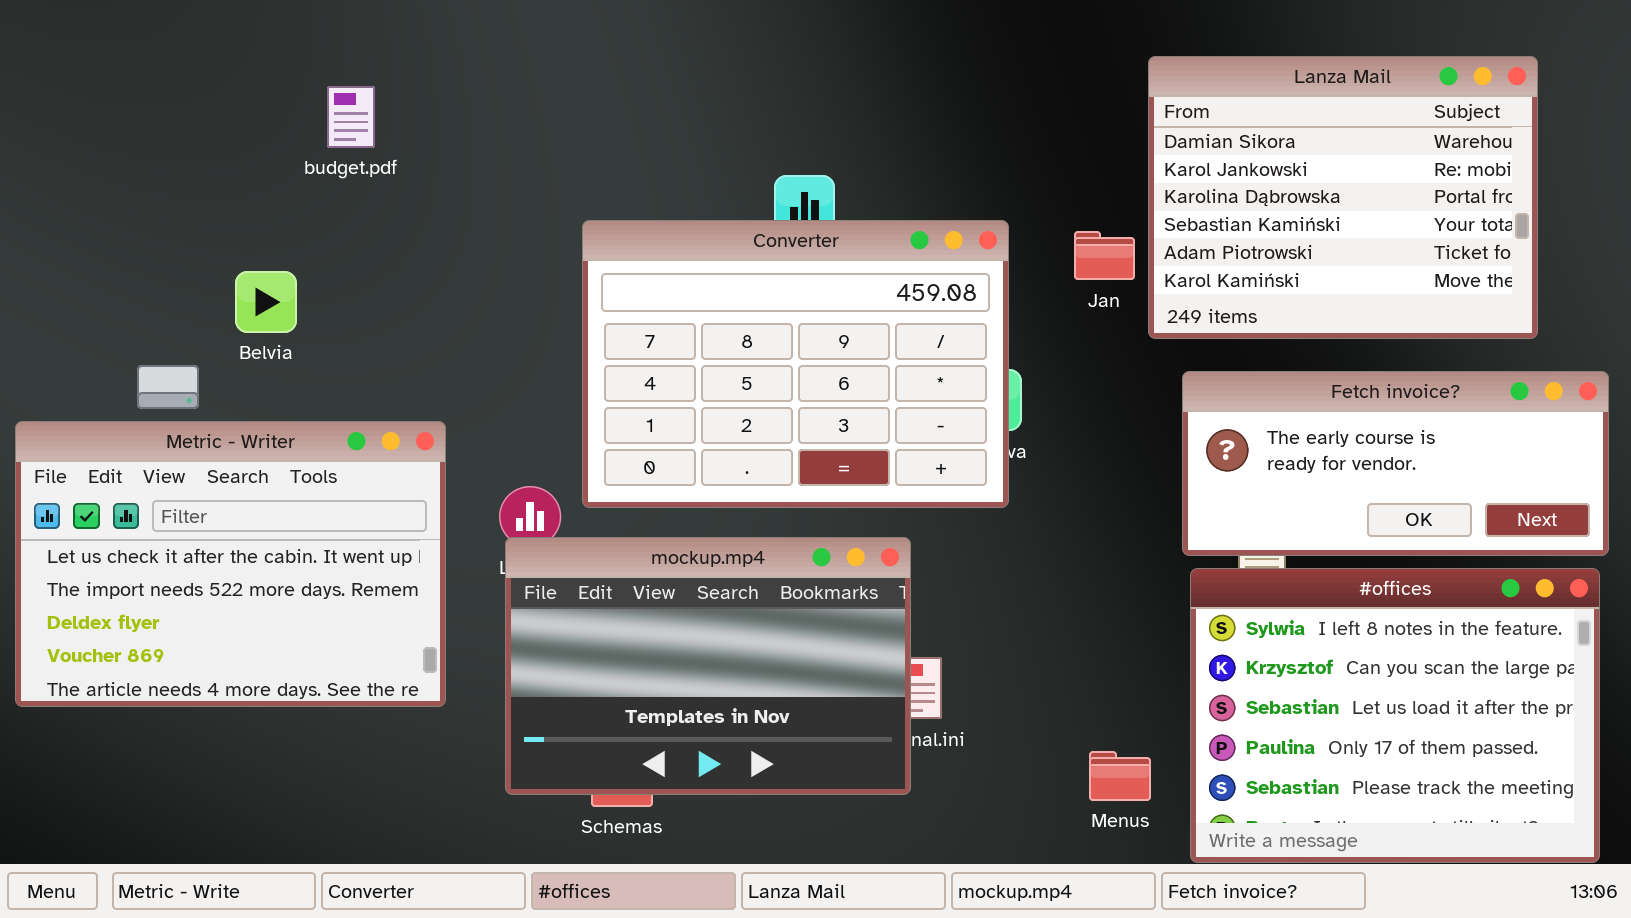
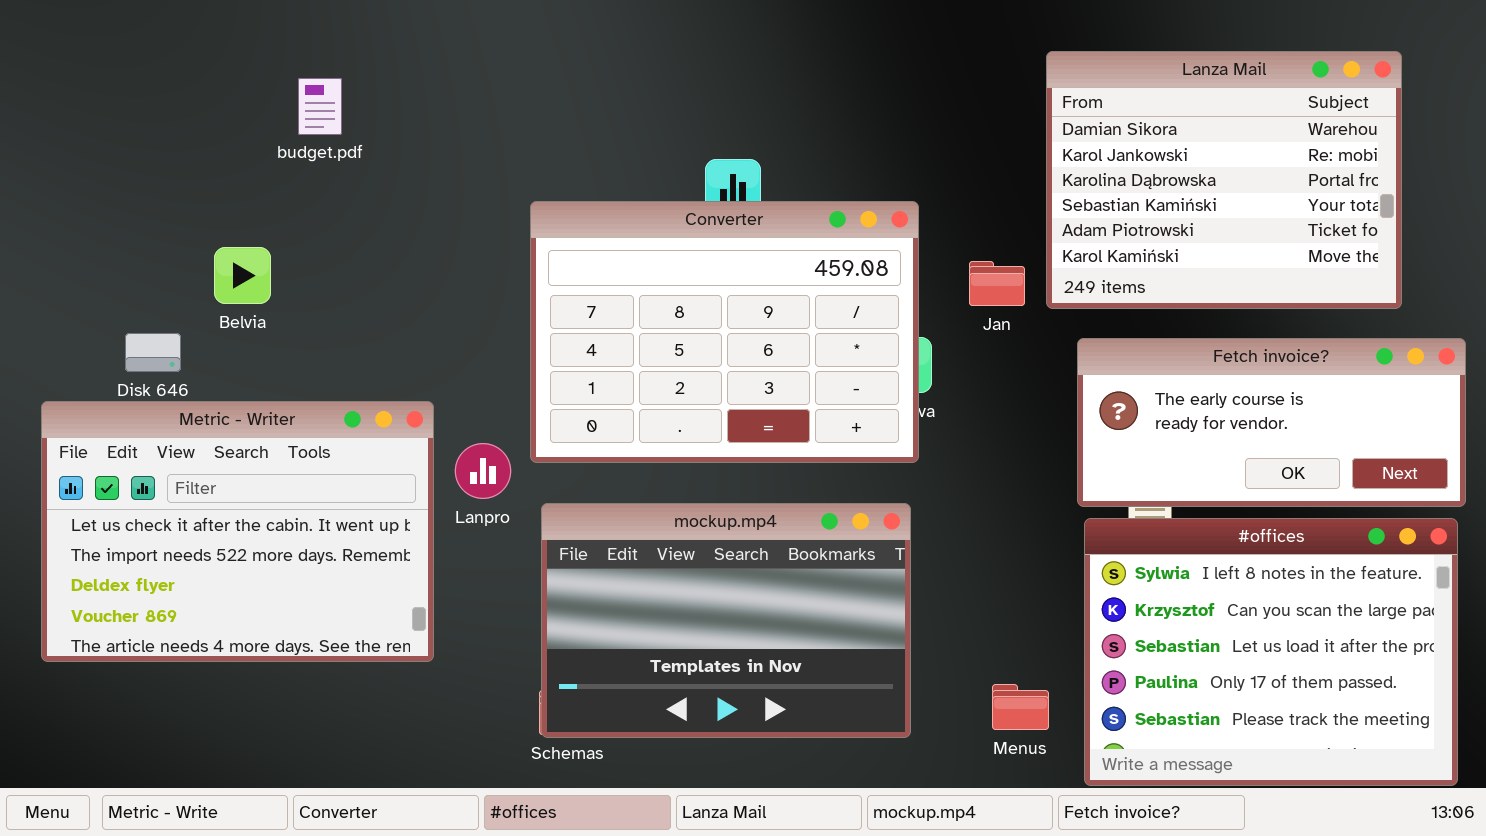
Jan: [1074,231,1135,280] -> [969,261,1025,306], moved
Metric - Writer: [15,421,446,707] -> [41,401,434,662], moved
mockup.mp4: [505,537,911,795] -> [541,503,911,738], moved

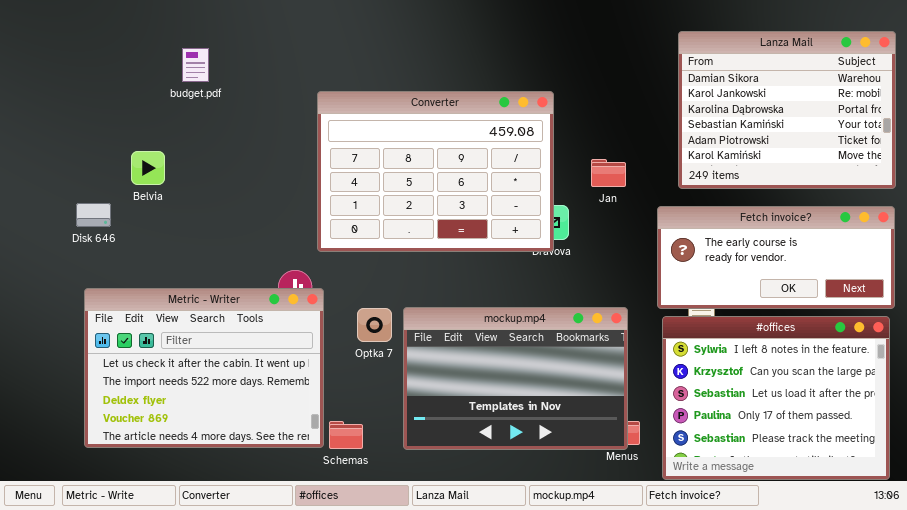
Lanza Mail: [1046,51,1402,309] -> [678,31,896,189], moved
Converter: [530,201,919,463] -> [317,91,554,252], moved
Metric - Writer: [41,401,434,662] -> [84,288,324,448], moved
mockup.mp4: [541,503,911,738] -> [403,307,628,450], moved

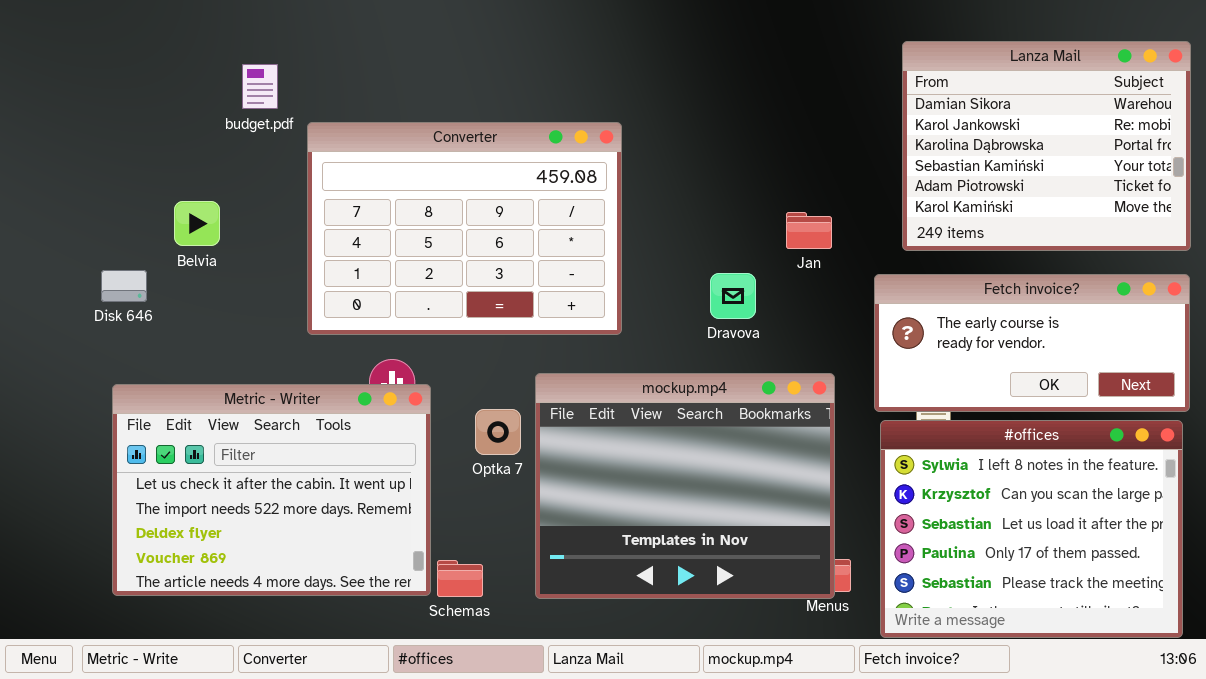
Converter: [317,91,554,252] -> [307,122,622,335], moved
mockup.mp4: [403,307,628,450] -> [535,373,835,599], resized

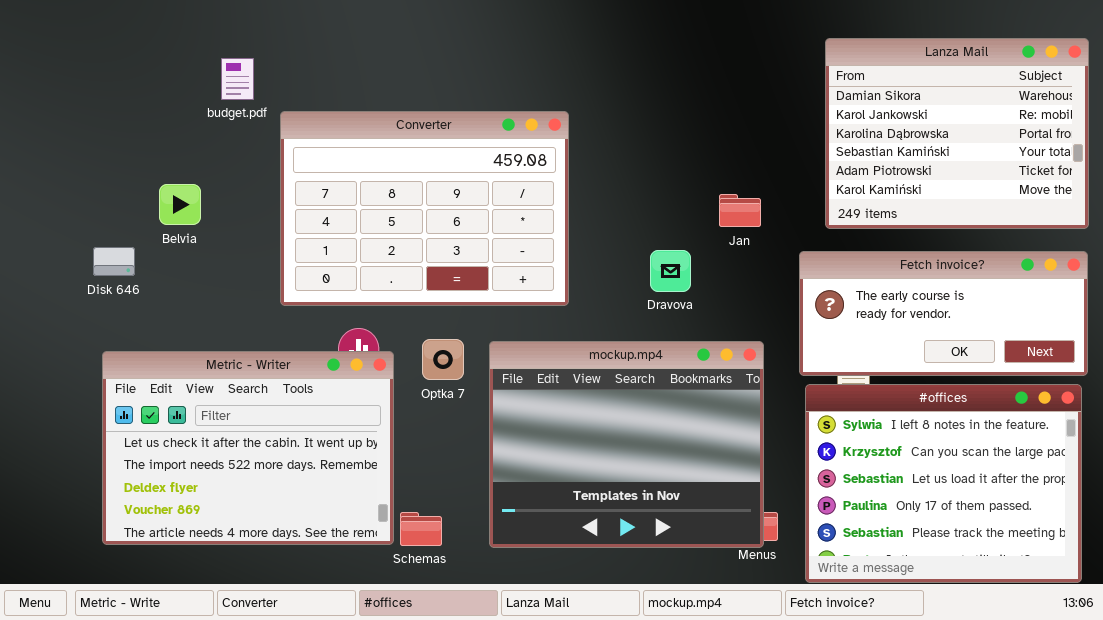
Optka 7: [475,409,521,455] -> [422,339,464,380], moved

